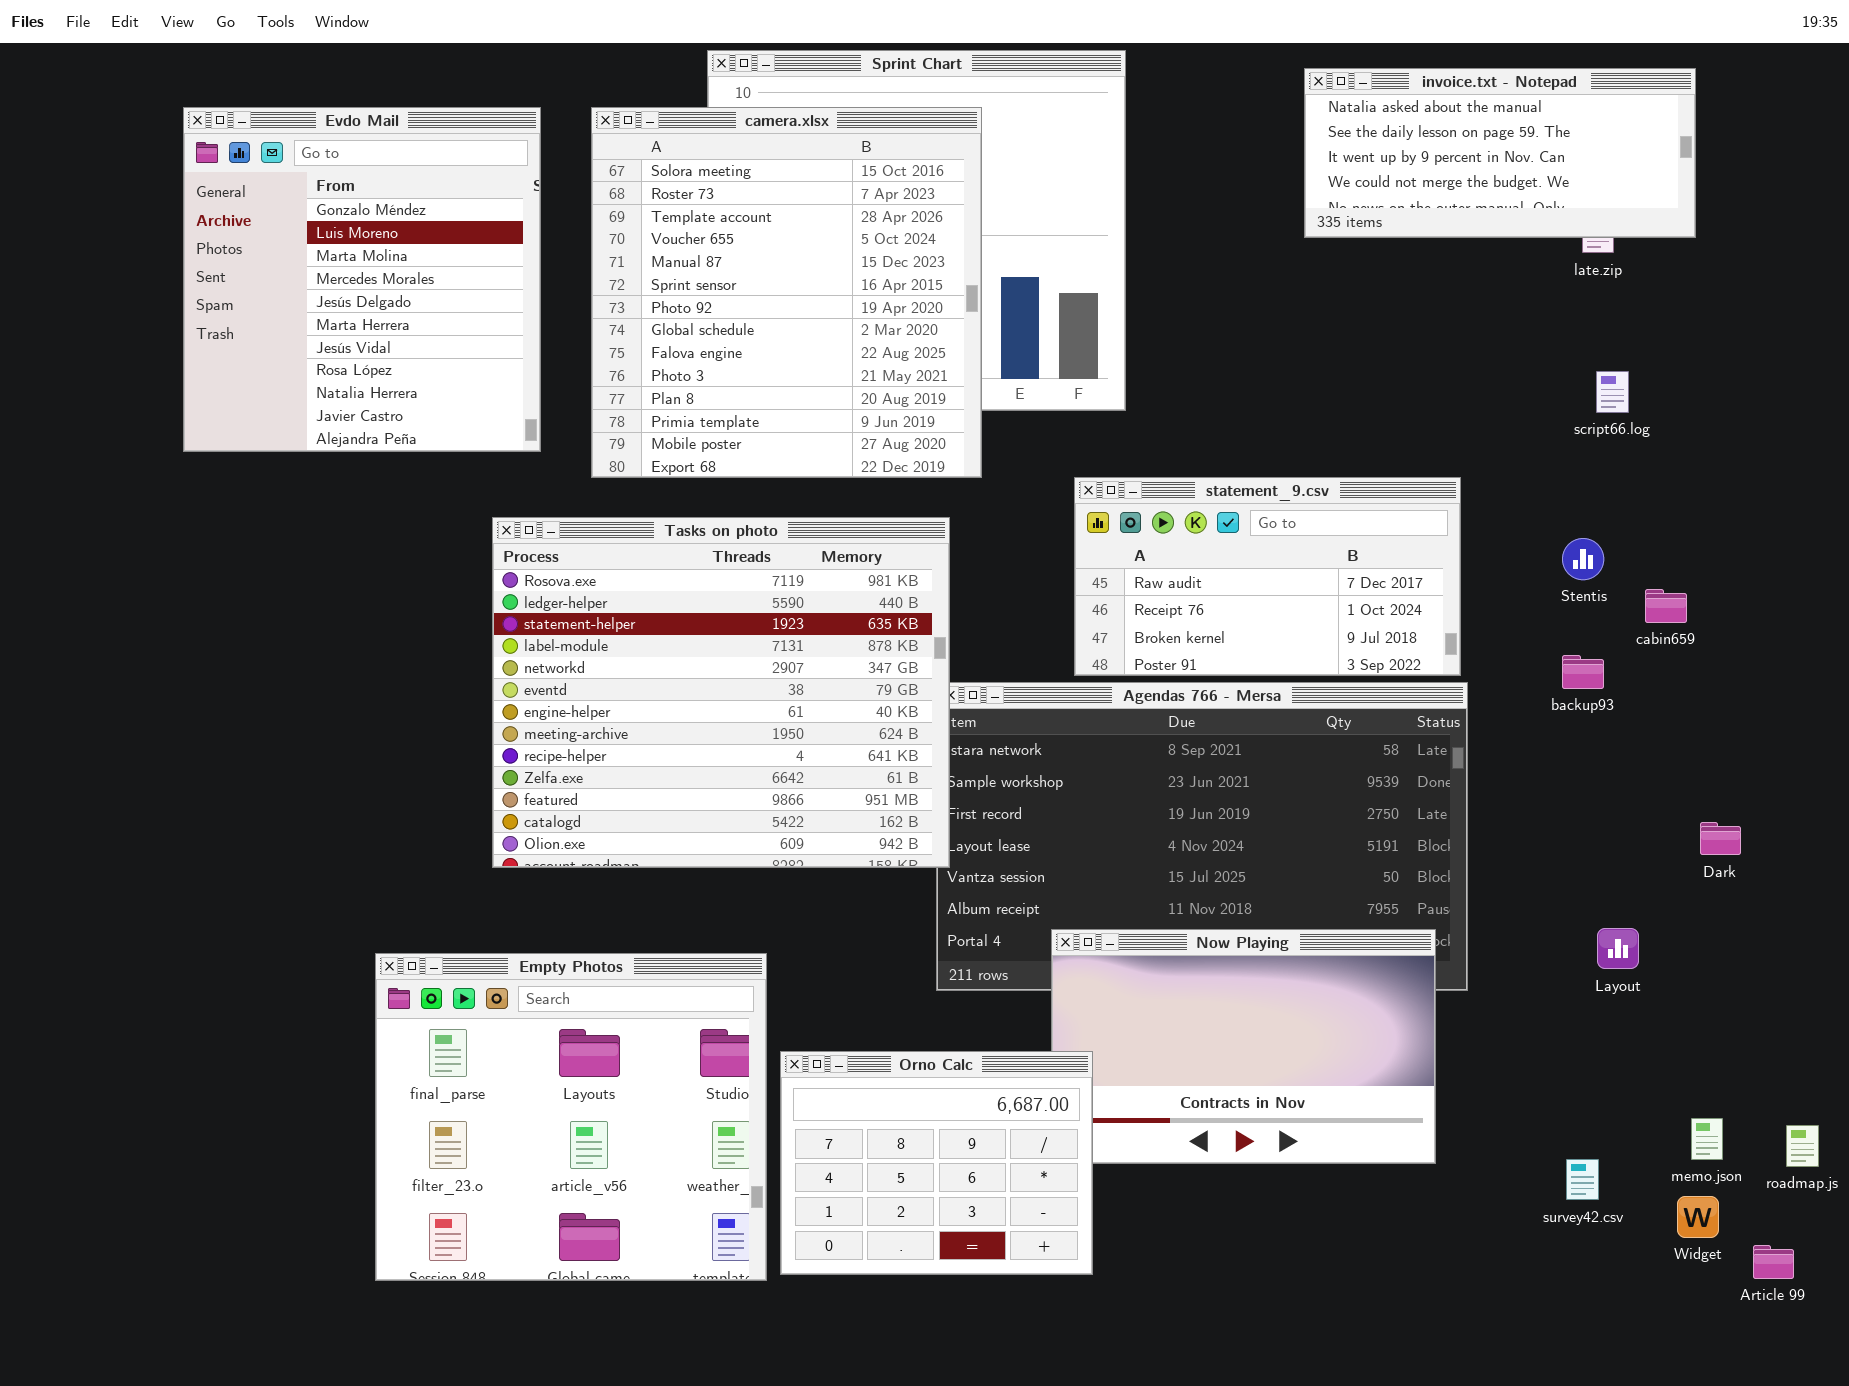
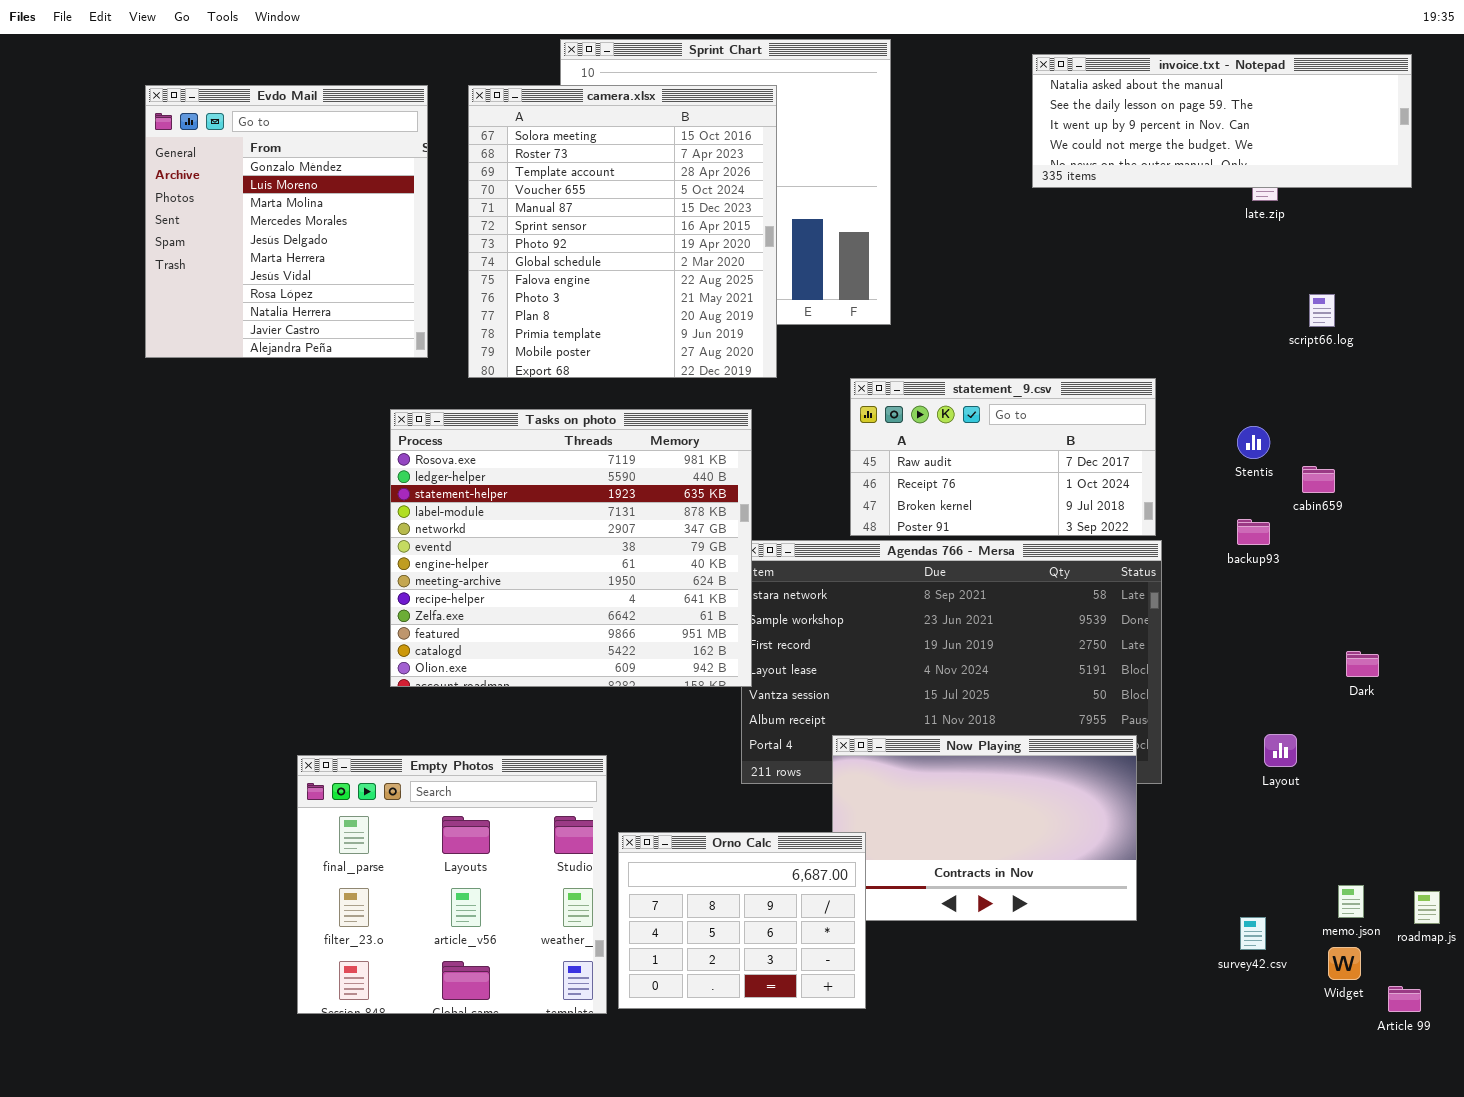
invoice.txt - Notepad: [1304,68,1696,238] -> [1032,54,1412,188], resized
script66.log: [1596,371,1629,413] -> [1309,294,1335,327], moved

